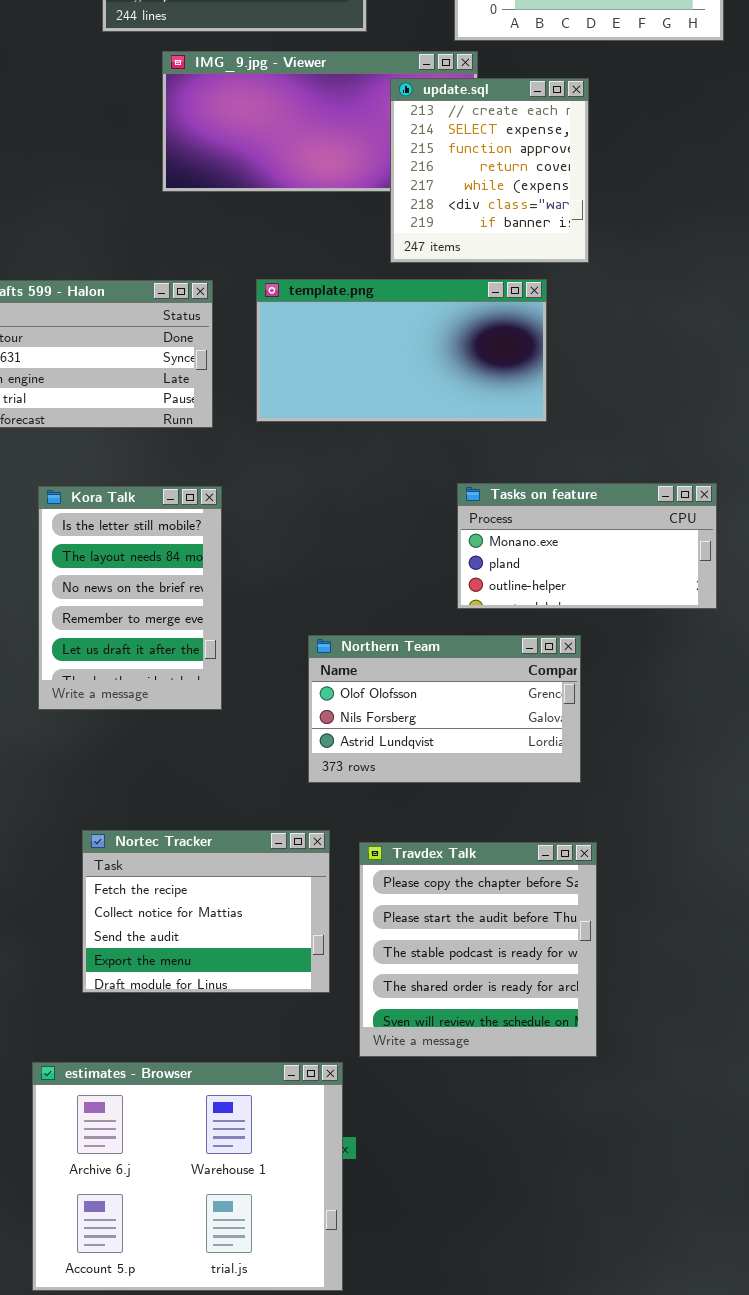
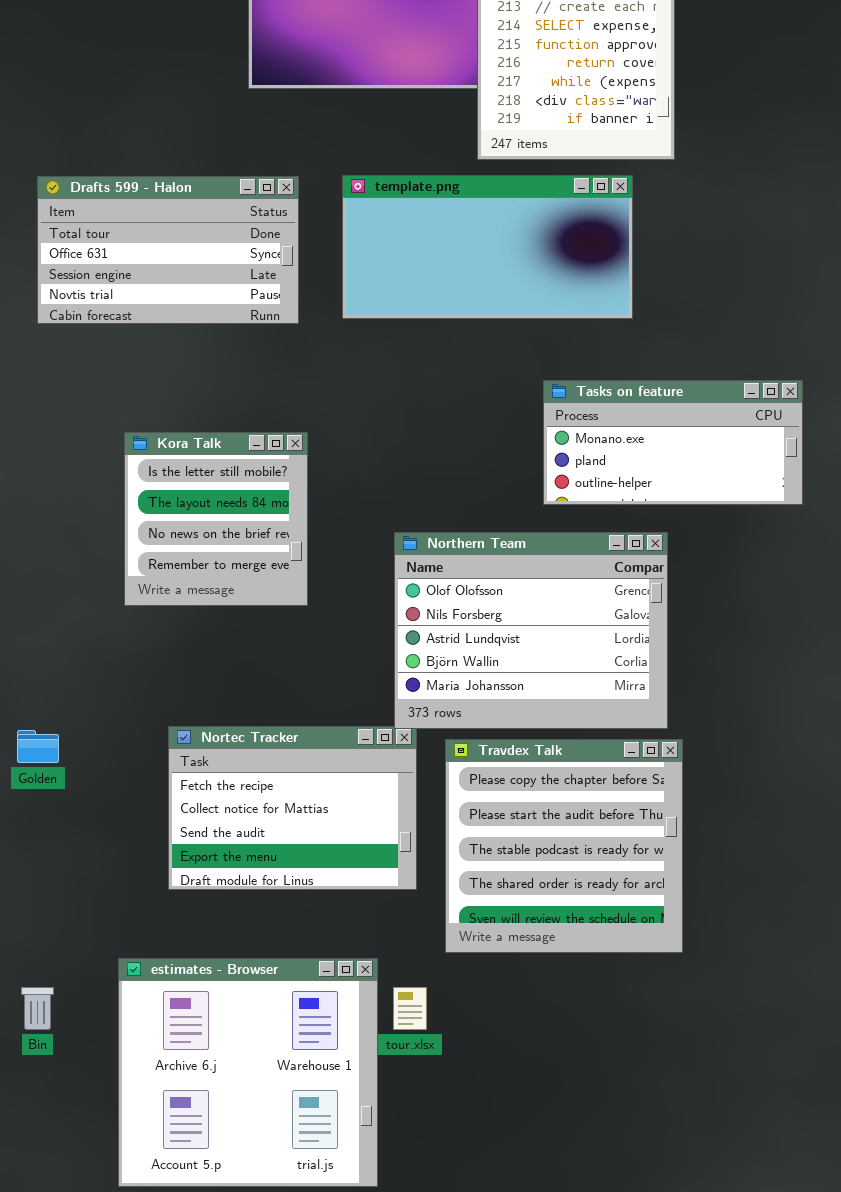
Kora Talk: [38,486,222,710] -> [124,432,308,606], resized
Northern Team: [308,635,581,783] -> [394,532,668,729], resized
estimates - Browser: [32,1062,343,1291] -> [118,958,378,1187], resized

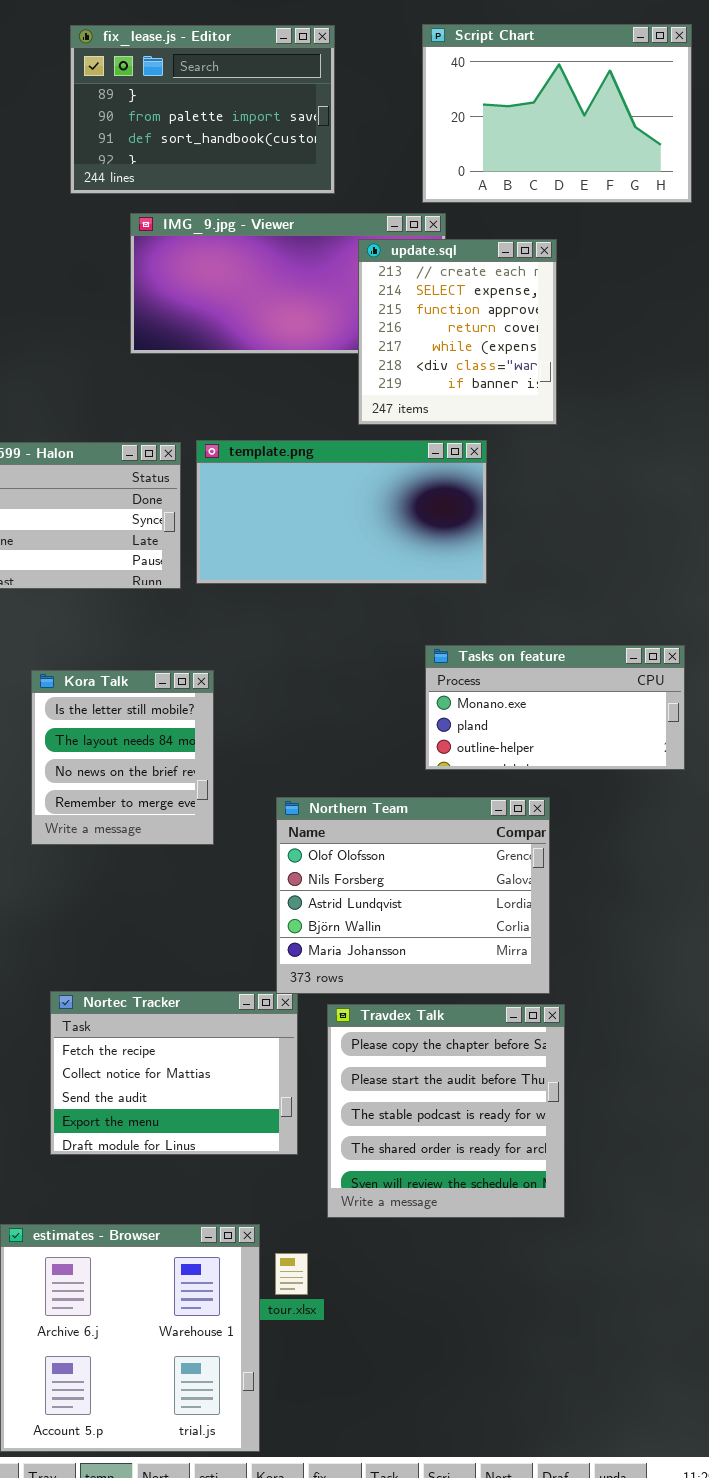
template.png: [342,175,633,319] -> [196,440,487,584], moved
Kora Talk: [124,432,308,606] -> [31,670,214,845], moved

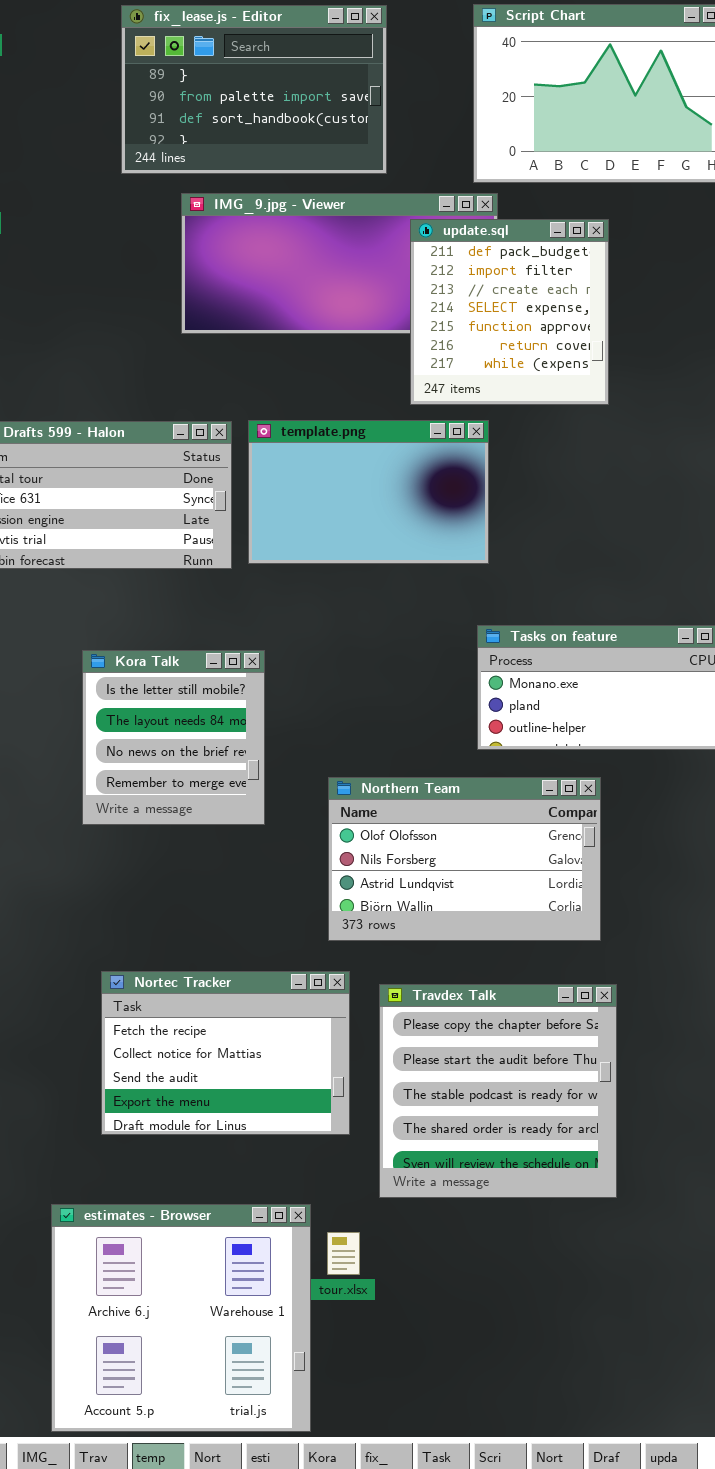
update.sql: [358,239,557,425] -> [410,219,609,405], scrolled up 2 rows
template.png: [196,440,487,584] -> [248,420,489,564], resized
Northern Team: [276,797,550,994] -> [328,777,601,941], resized

